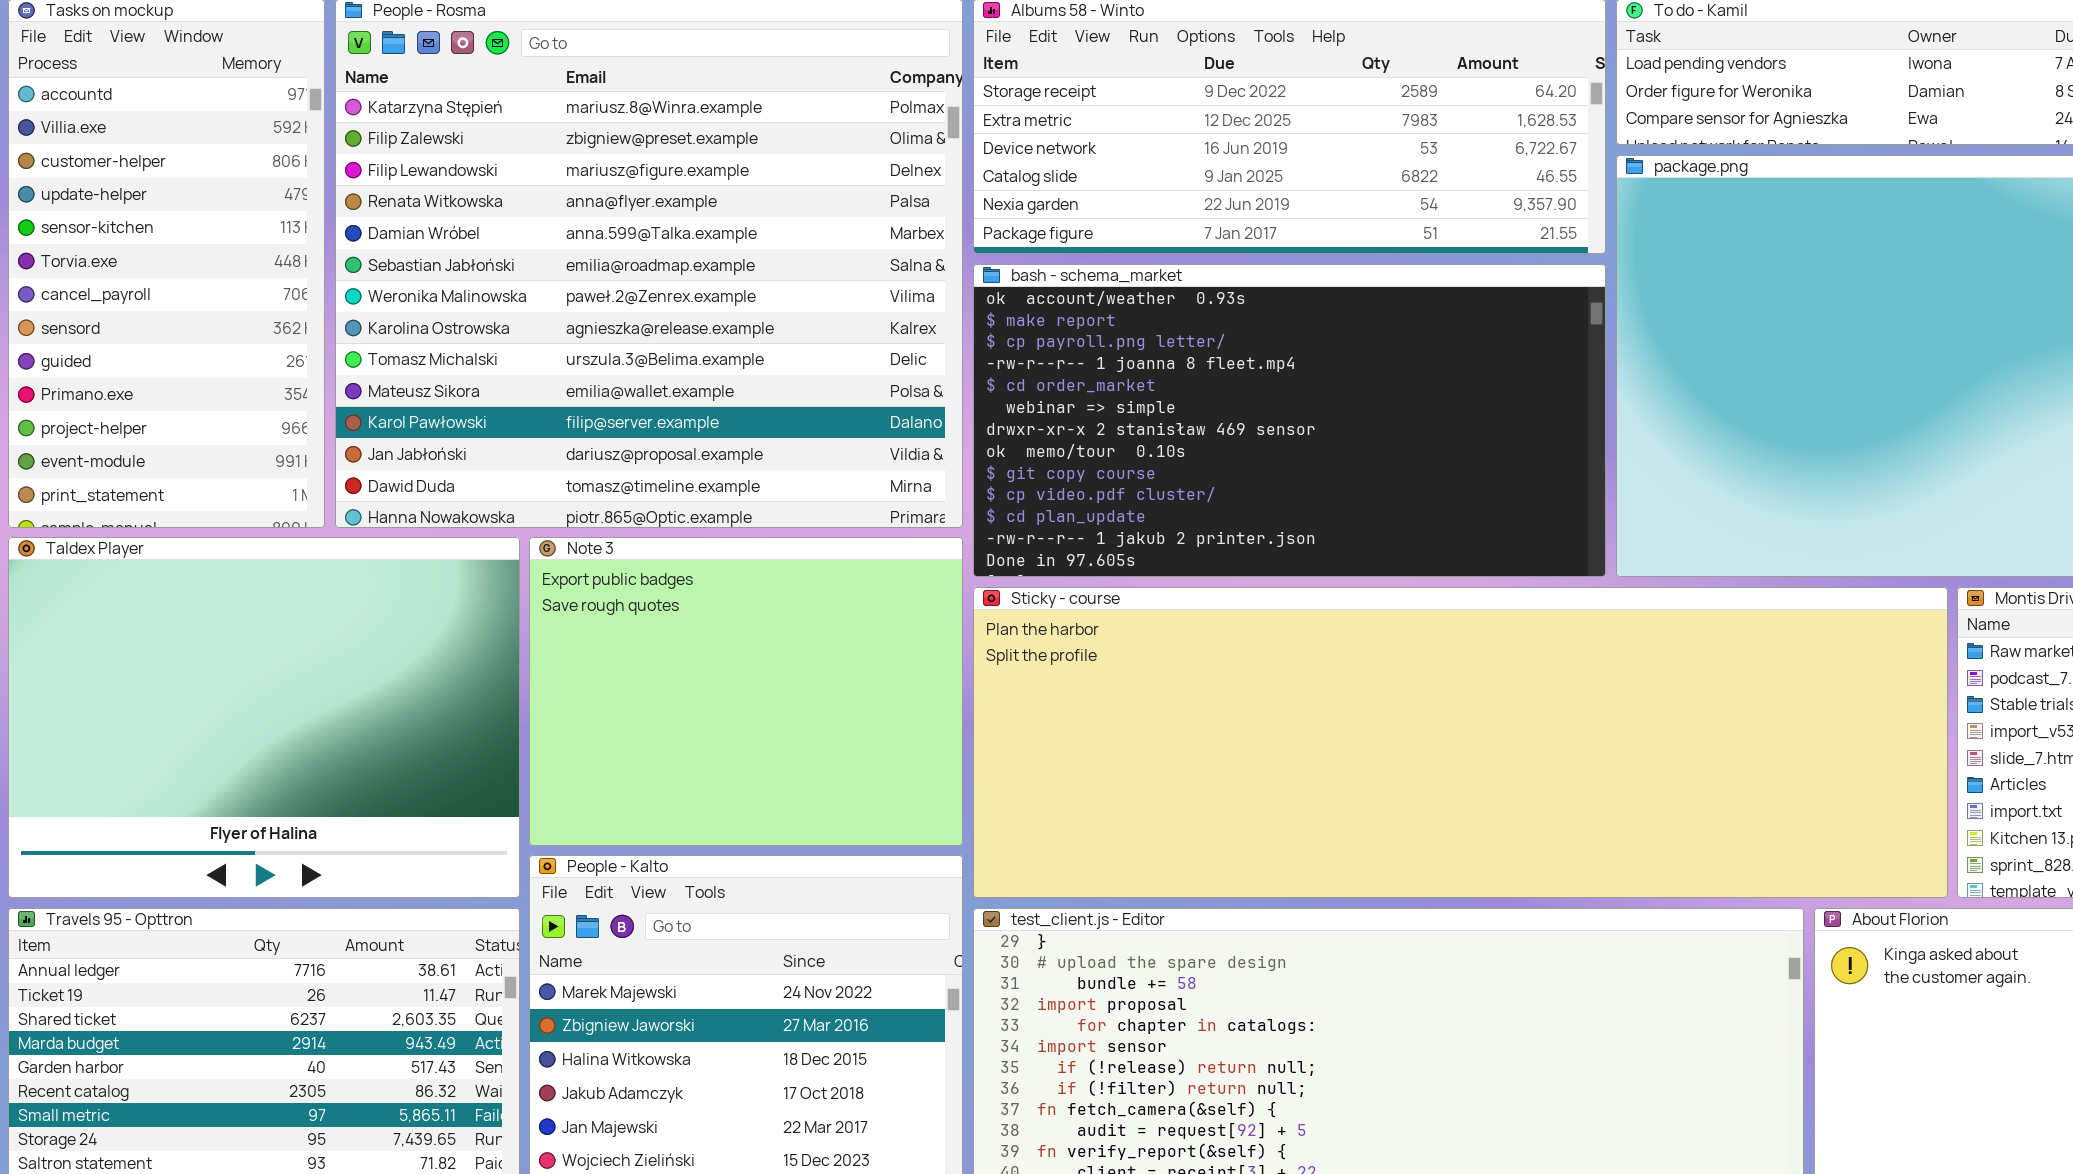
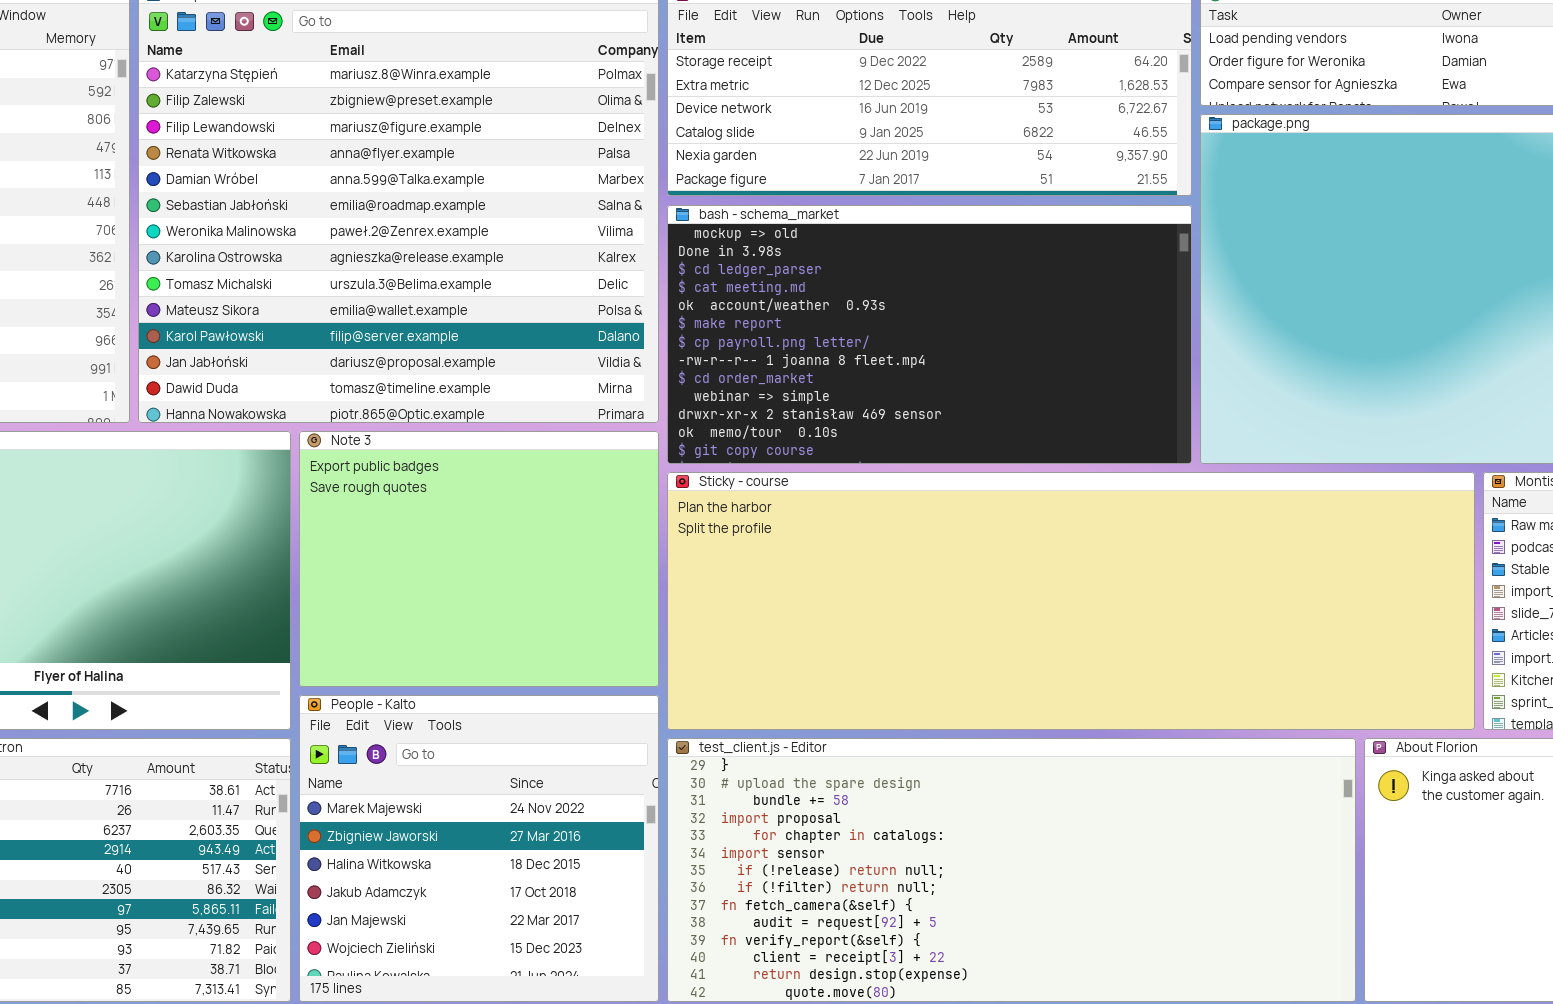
bash - schema_market: [973,264,1606,577] -> [667,205,1192,464], scrolled up 4 rows

